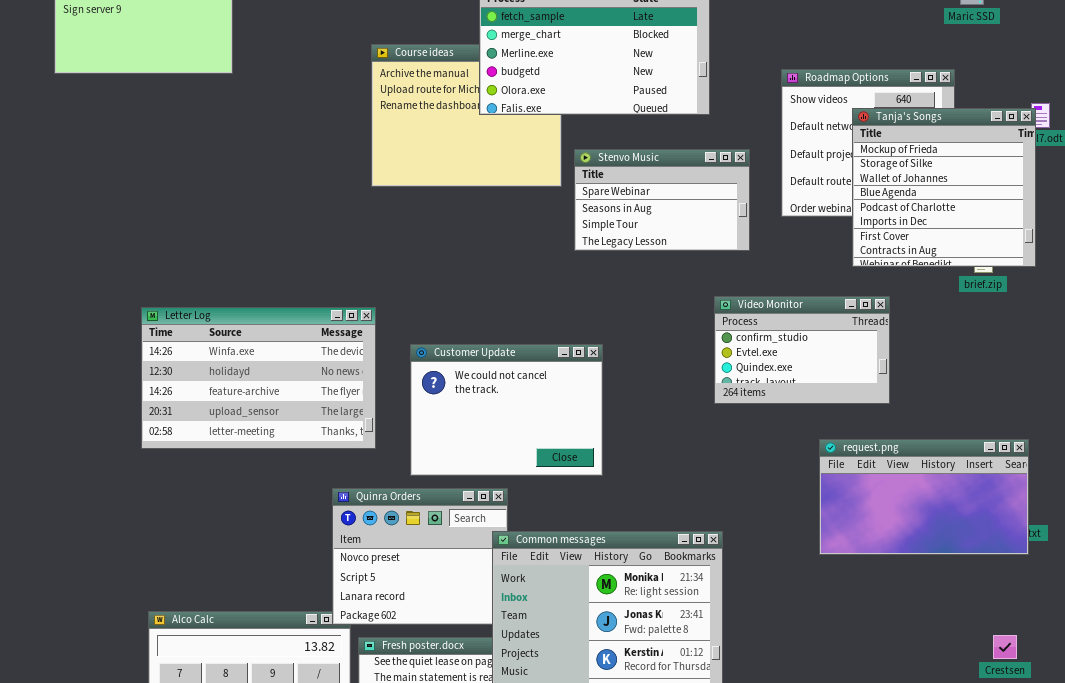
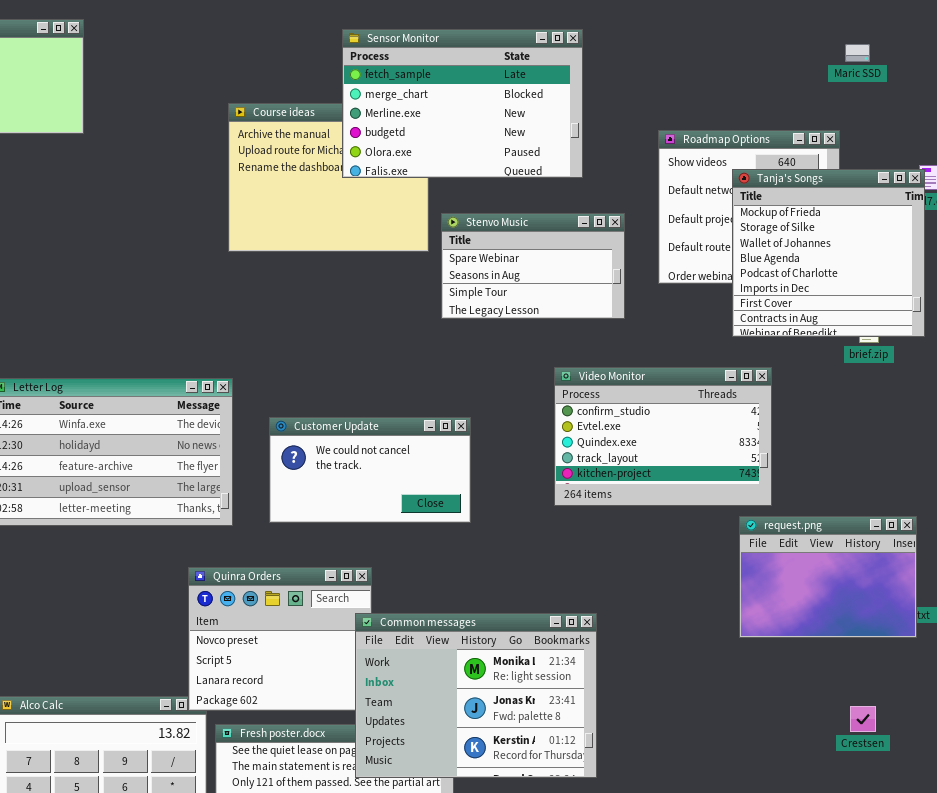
Video Monitor: [714,296,890,404] -> [554,367,772,506], resized
Customer Update: [410,344,603,476] -> [269,417,471,523], resized
request.png: [819,439,1029,555] -> [739,516,917,638], resized
Crestsen: [993,635,1017,659] -> [850,706,876,732], moved

